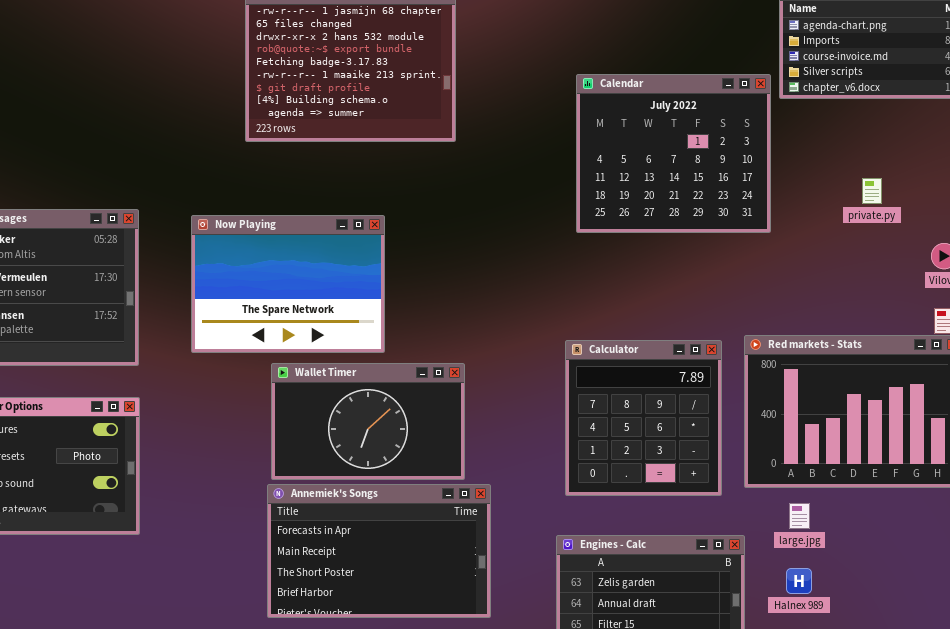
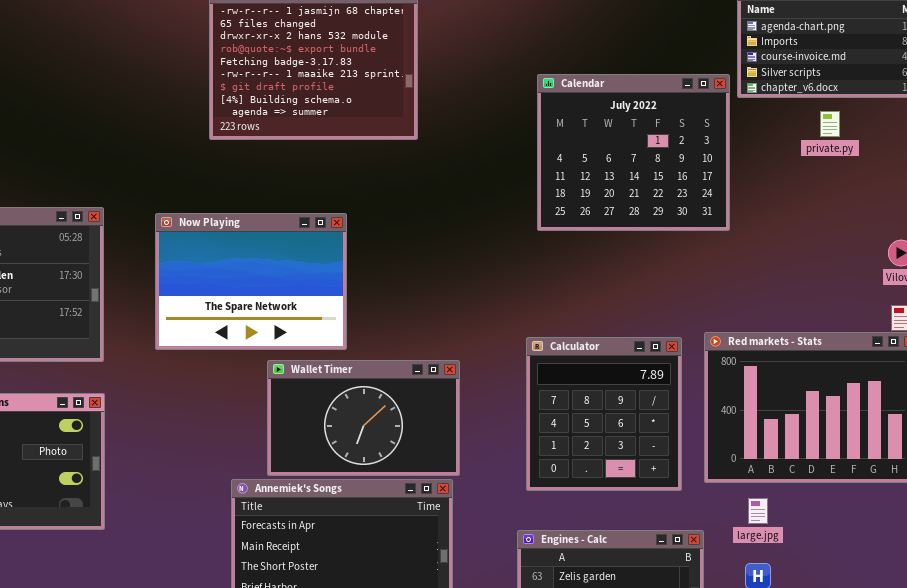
private.py: [862,178,882,204] -> [820,111,840,137], moved
Wallet Timer: [271,363,465,480] -> [267,360,460,476], moved

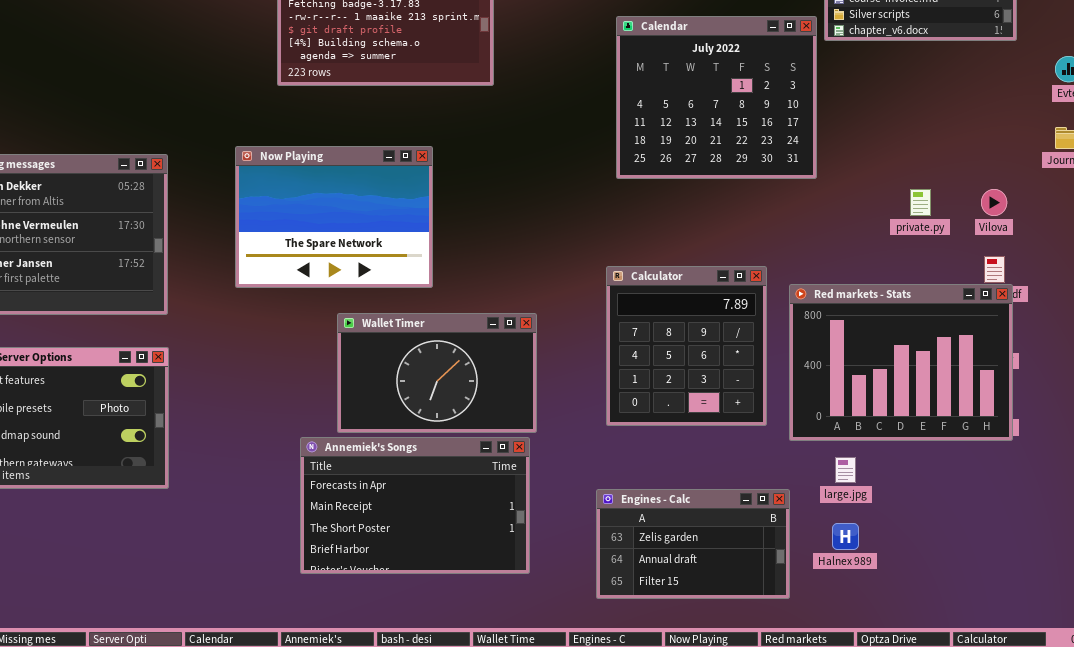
private.py: [820,111,840,137] -> [910,189,931,216], moved
Now Playing: [155,213,347,350] -> [235,146,433,288], moved
Calculator: [526,337,682,491] -> [606,266,767,426], moved

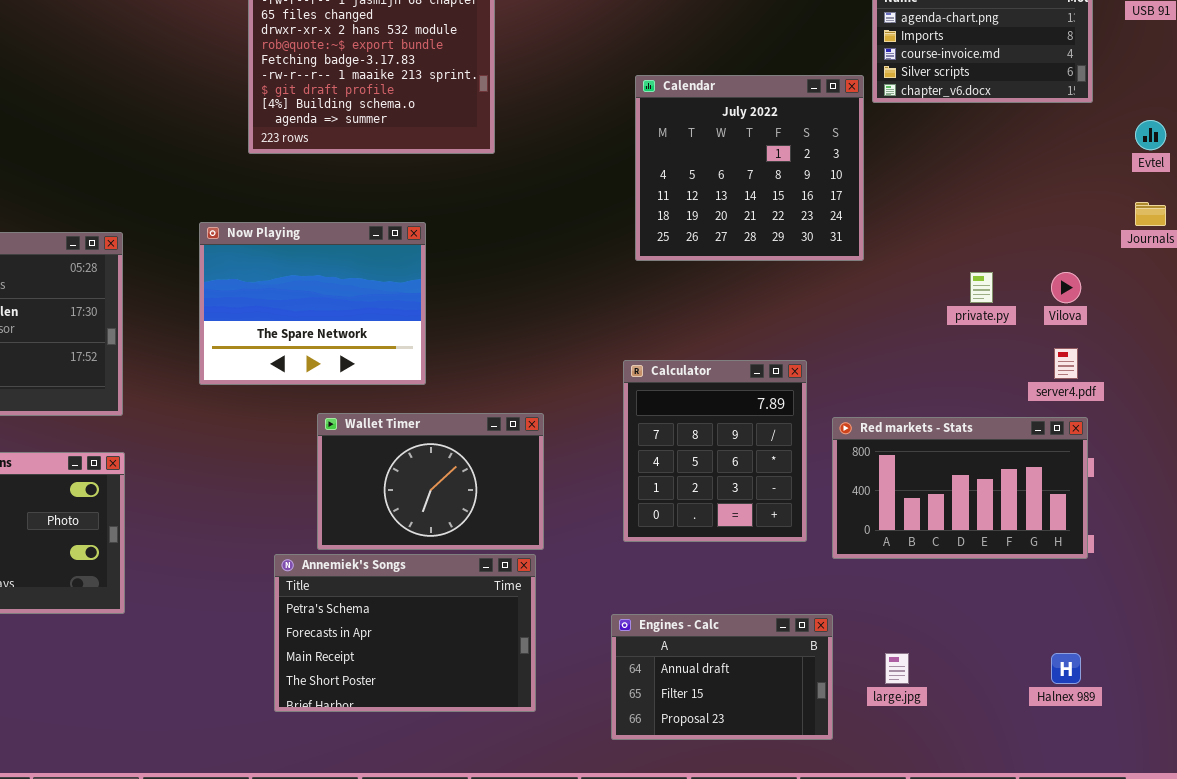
Red markets - Stats: [789,284,1013,441] -> [832,417,1088,559], resized
Annemiek's Songs: [300,437,530,574] -> [274,554,536,712], scrolled up 1 row
large.jpg: [835,457,856,483] -> [885,653,909,684], moved
Engines - Calc: [596,489,790,599] -> [611,614,833,740], scrolled down 1 row
Halnex 989: [832,523,859,550] -> [1051,653,1081,684], moved

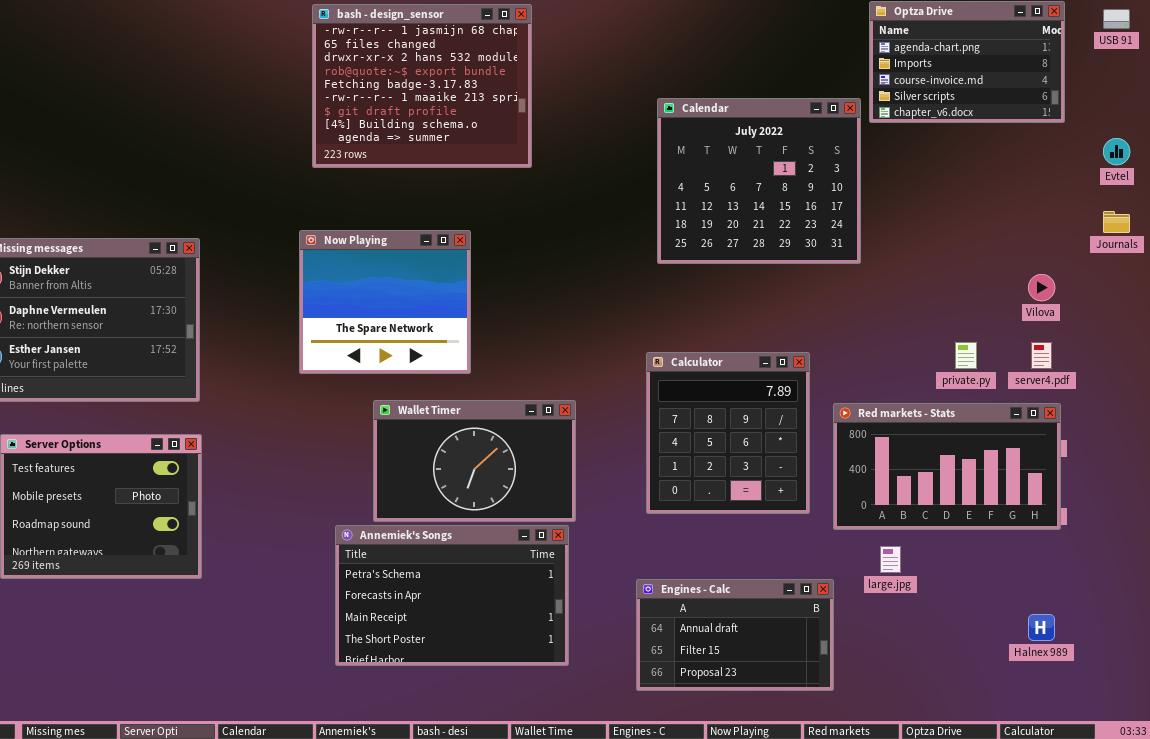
Now Playing: [199,222,426,385] -> [299,230,471,374], resized
private.py: [970,272,993,303] -> [955,342,977,369], moved
large.jpg: [885,653,909,684] -> [880,546,901,573], moved

